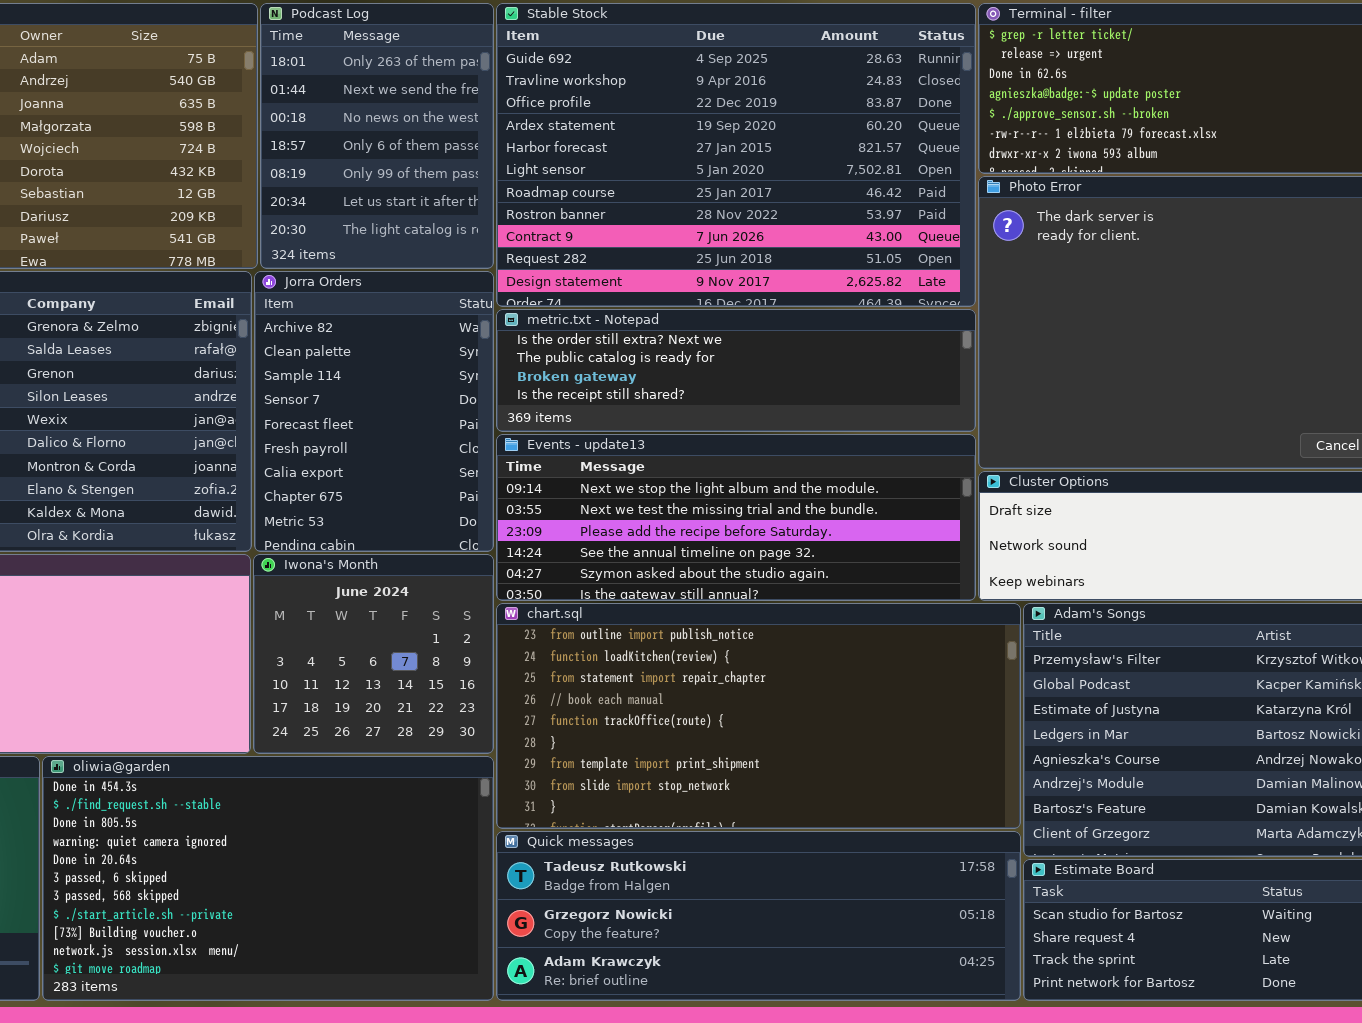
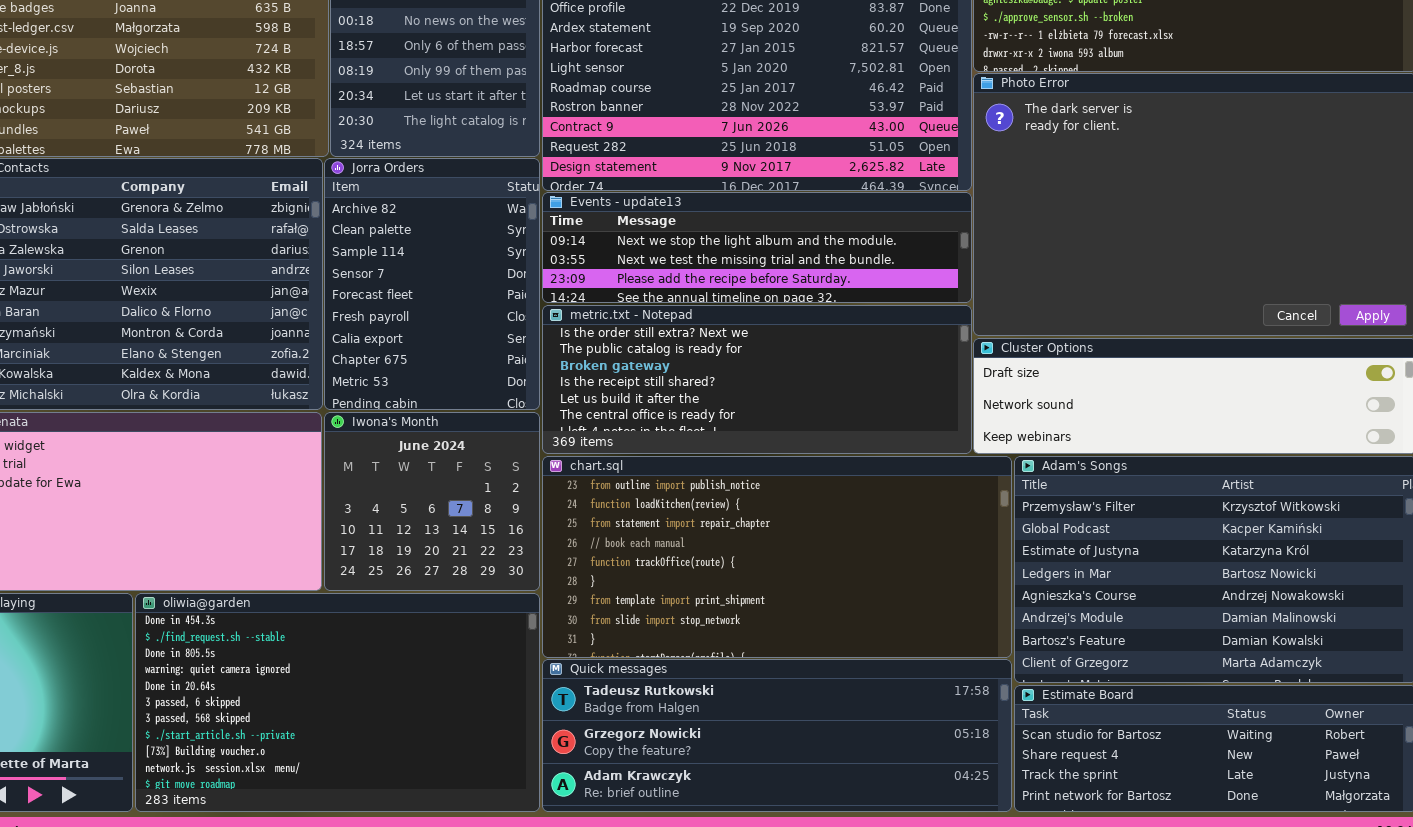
metric.txt - Notepad: [496,309,976,432] -> [542,305,972,454], moved, resized
Events - update13: [496,434,976,601] -> [542,192,972,303], moved, resized

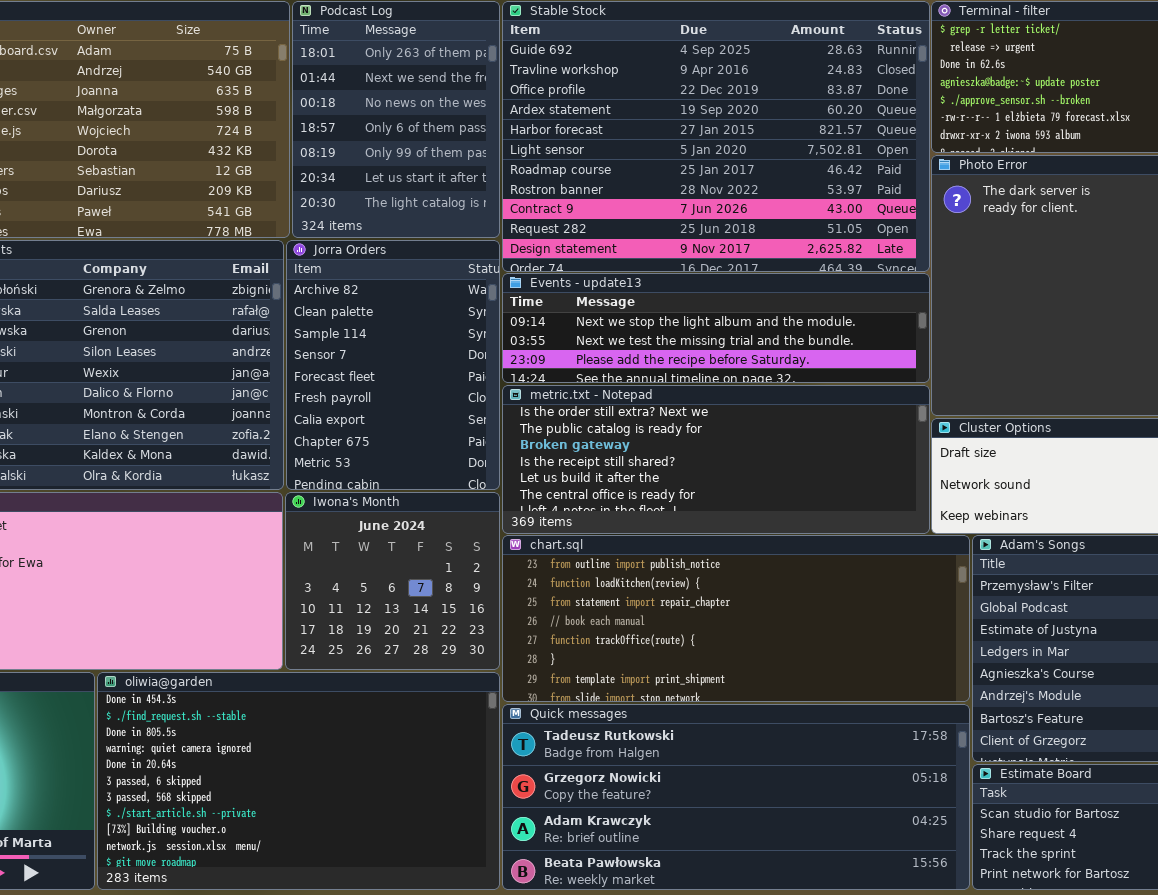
chart.sql: [542,456,1012,658] -> [502,535,970,702], resized
Quick messages: [542,659,1012,812] -> [502,704,970,890], resized

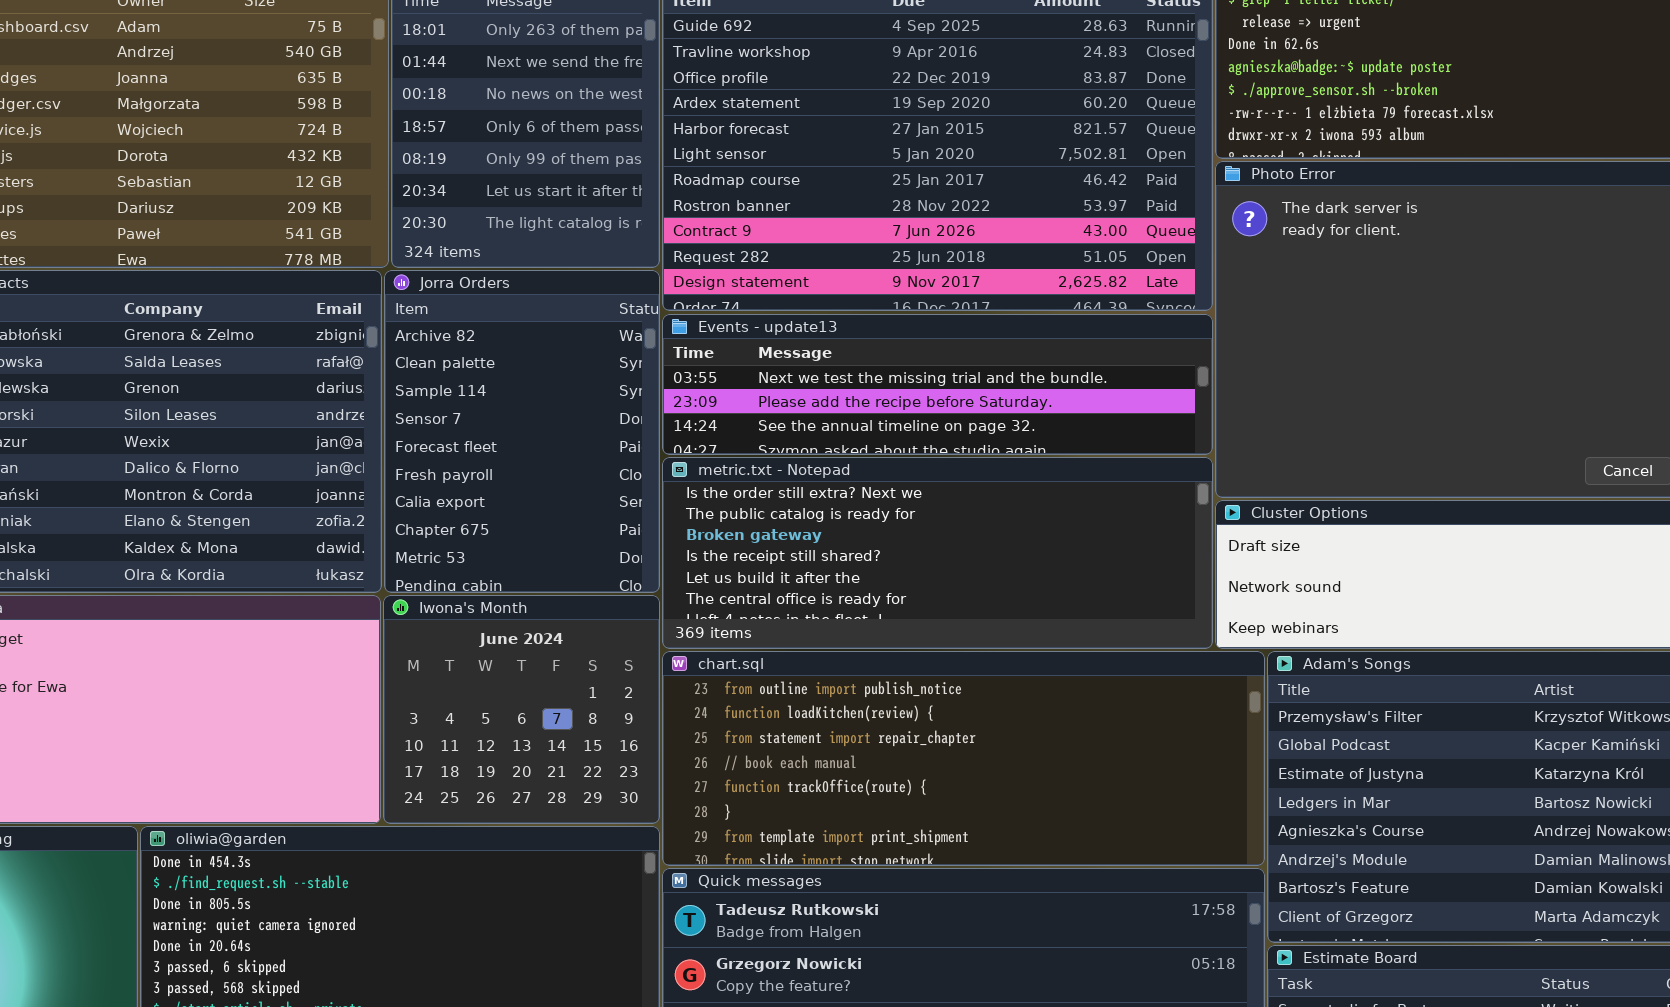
Events - update13: [502,273,930,383] -> [662,314,1213,455], scrolled down 1 row

